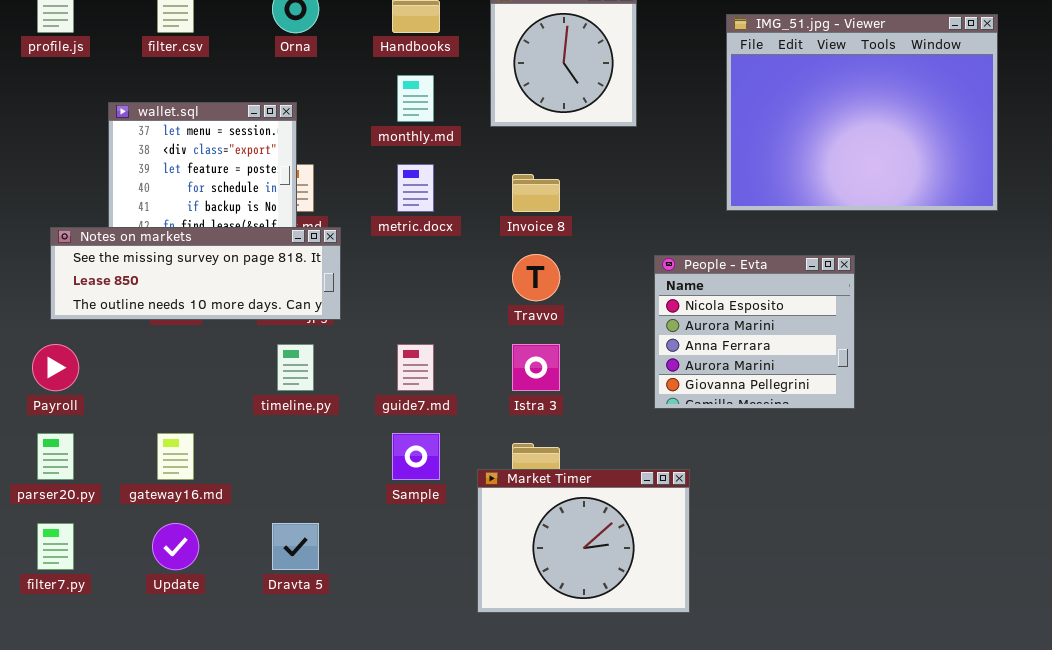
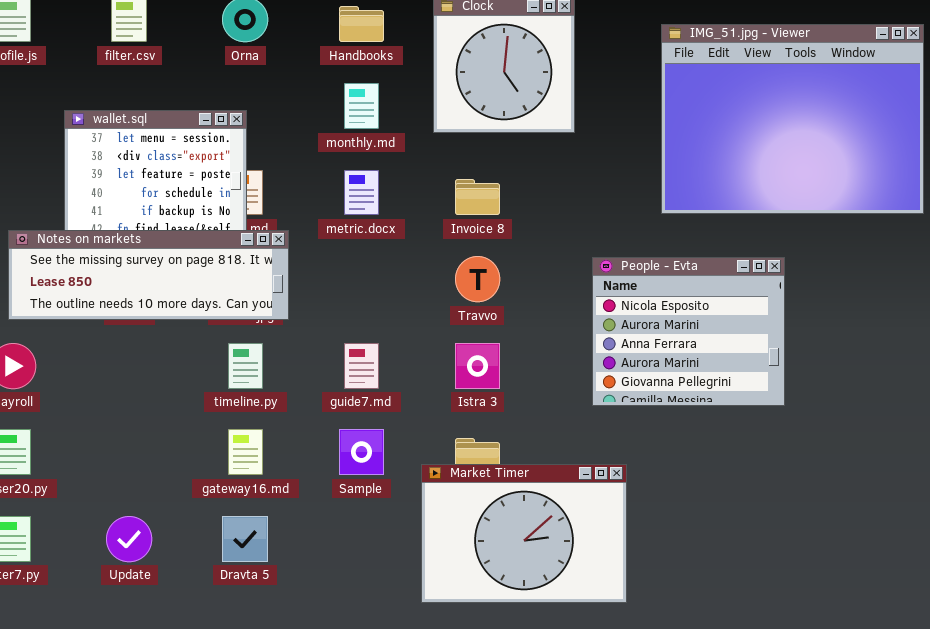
gateway16.md: [157,433,194,480] -> [228,429,263,475], moved

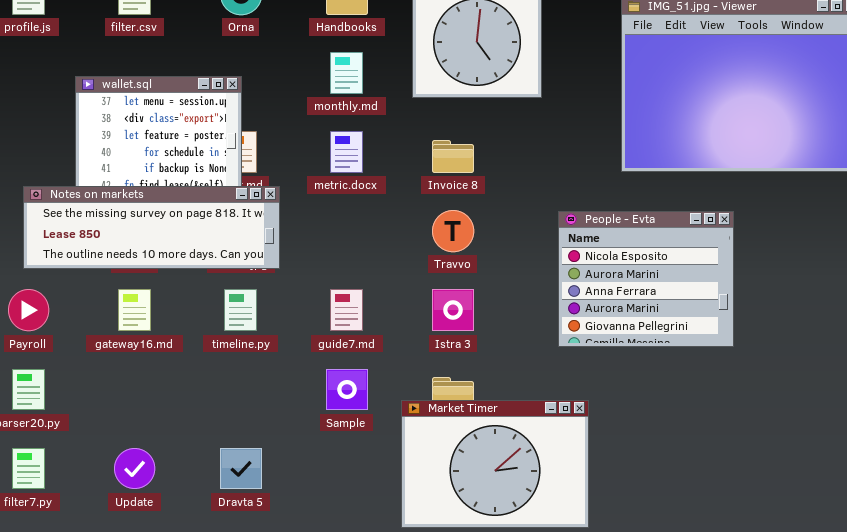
gateway16.md: [228,429,263,475] -> [118,289,151,331], moved

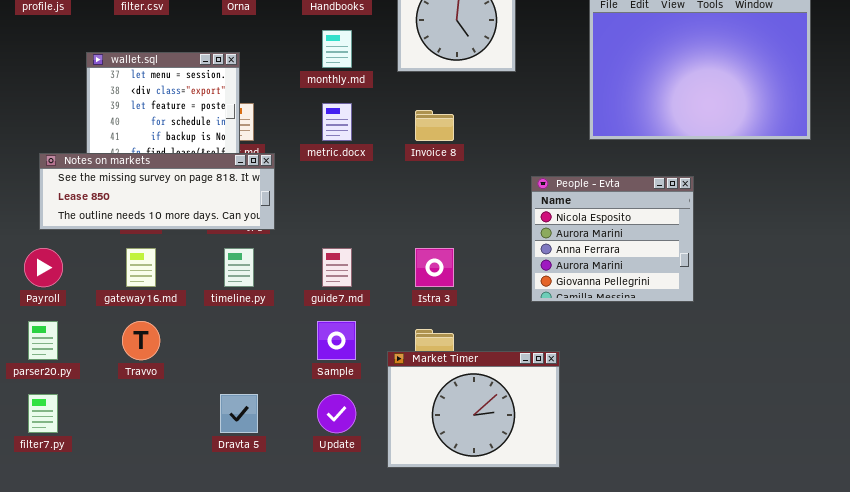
Travvo: [432,210,474,252] -> [122,321,160,360], moved
Update: [114,448,155,489] -> [317,394,356,433], moved

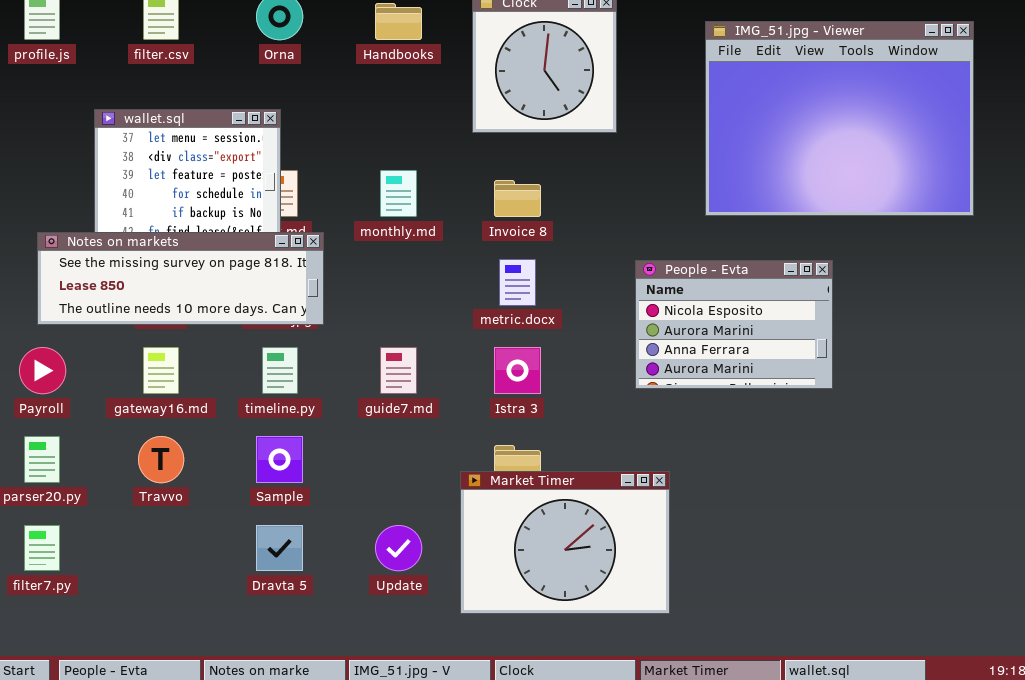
monthly.md: [322,30,352,68] -> [380,170,417,217], moved
metric.docx: [322,103,352,141] -> [499,259,536,306], moved
People - Evta: [531,176,694,302] -> [635,260,833,389], resized
Sample: [317,321,356,360] -> [256,436,303,483], moved

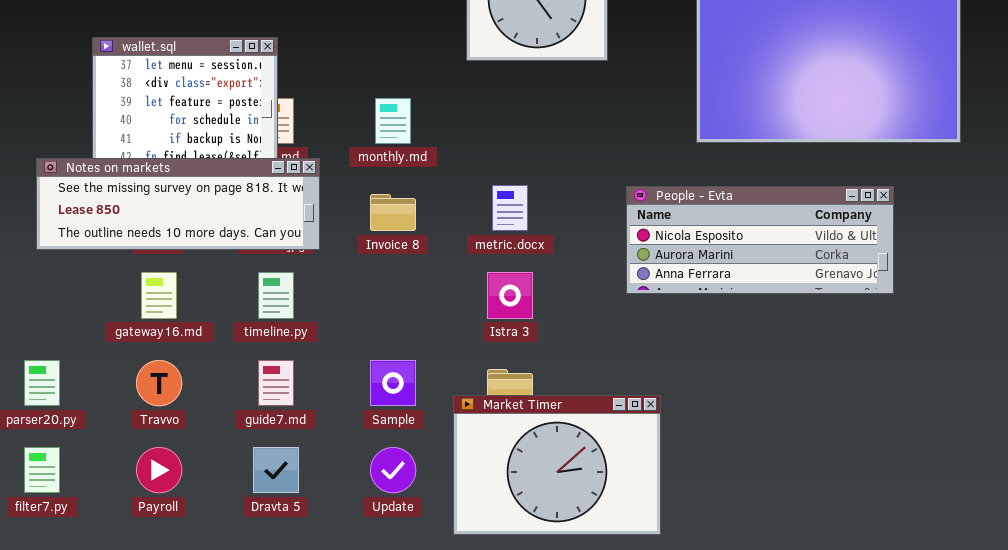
Invoice 8: [494,180,541,217] -> [370,194,416,231], moved
People - Evta: [635,260,833,389] -> [626,186,894,294], resized
Payroll: [19,347,66,394] -> [136,447,182,493], moved
guide7.md: [380,347,417,394] -> [258,360,294,406], moved
Sample: [256,436,303,483] -> [370,360,416,406], moved

